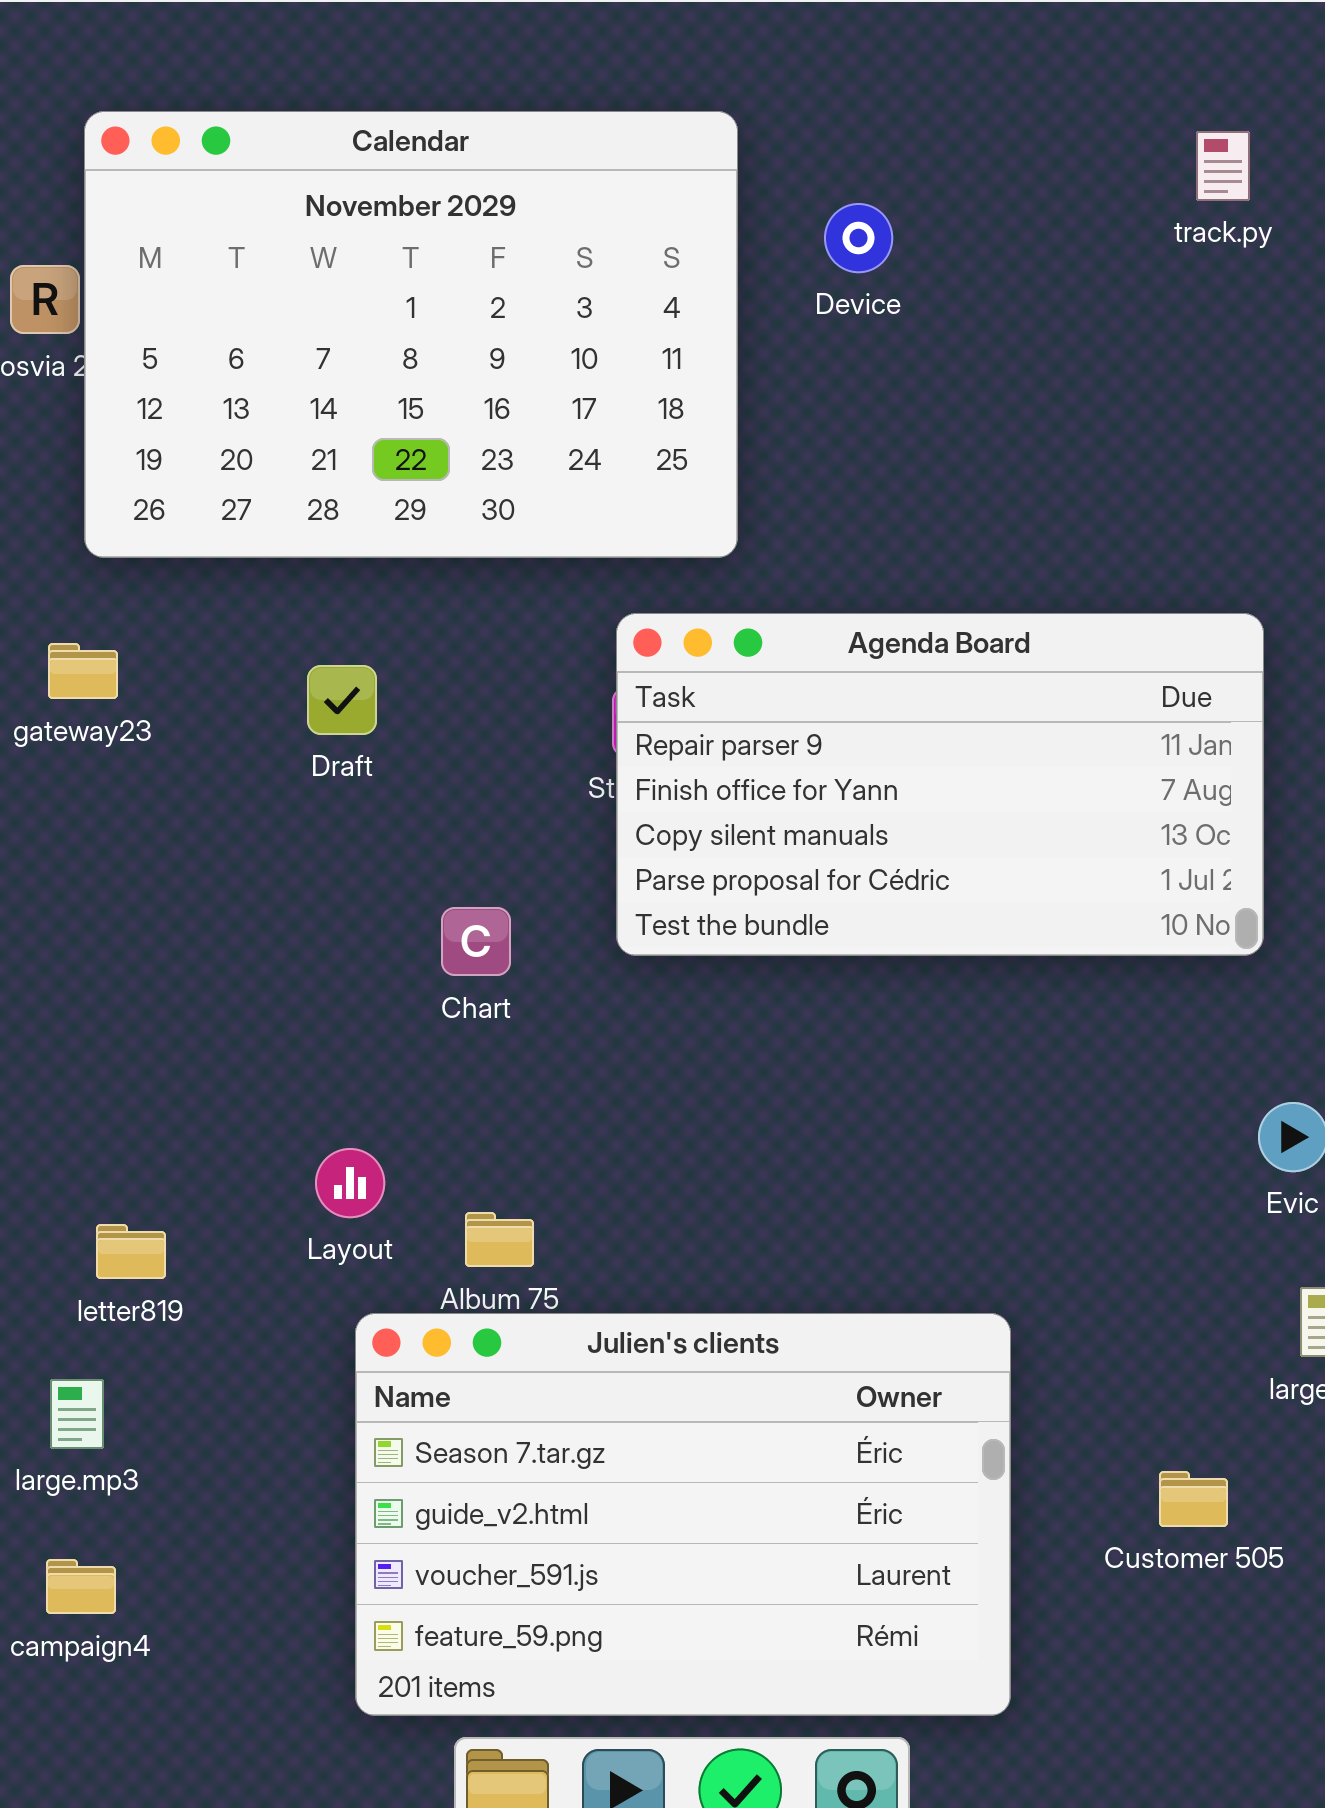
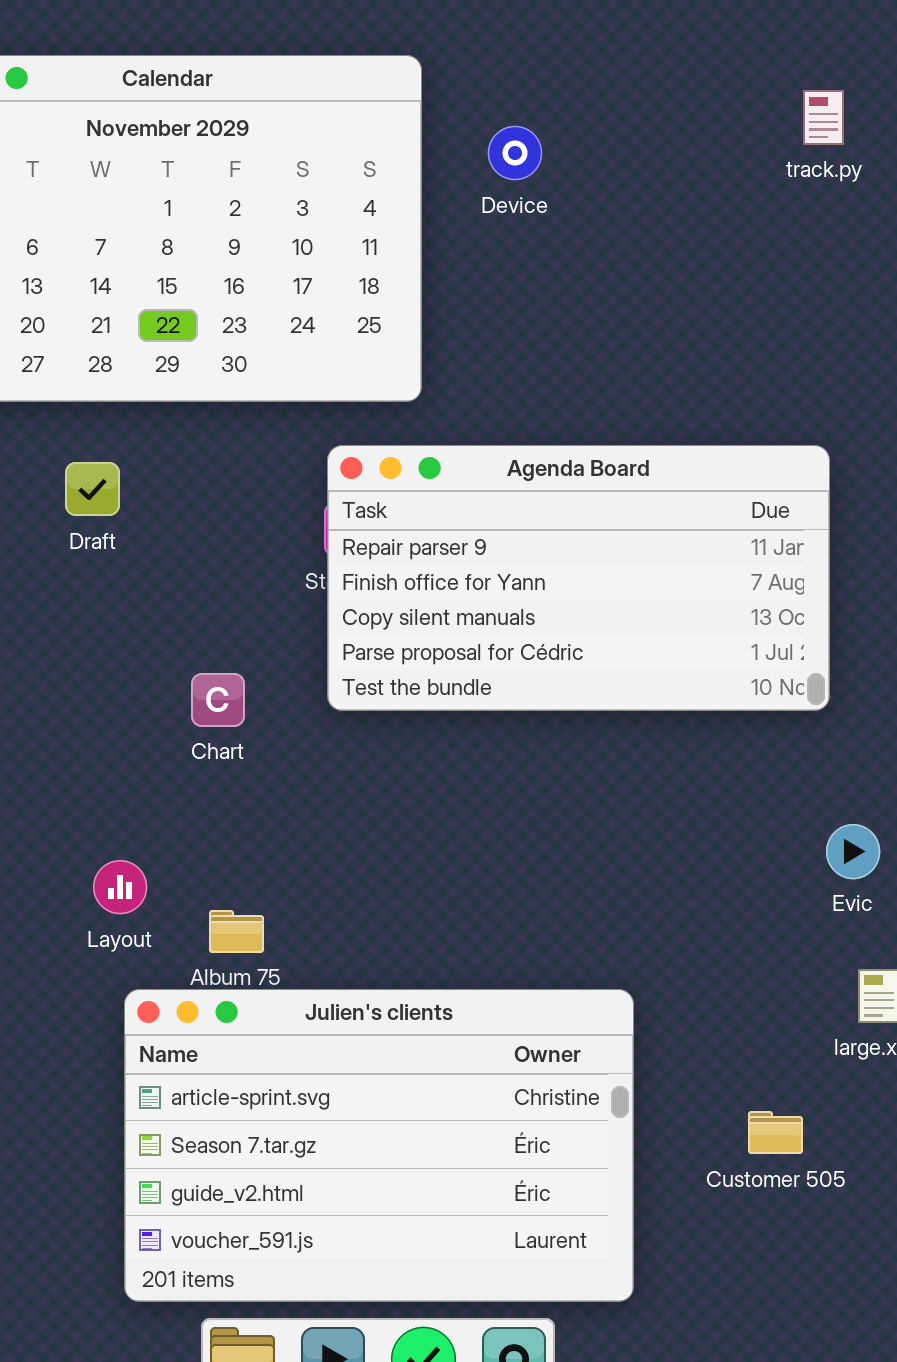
track.py: [1196,131,1250,201] -> [803,90,844,145], moved
Draft: [307,665,377,735] -> [65,462,120,516], moved
Julien's clients: [355,1313,1011,1716] -> [124,989,634,1302], scrolled up 1 row

